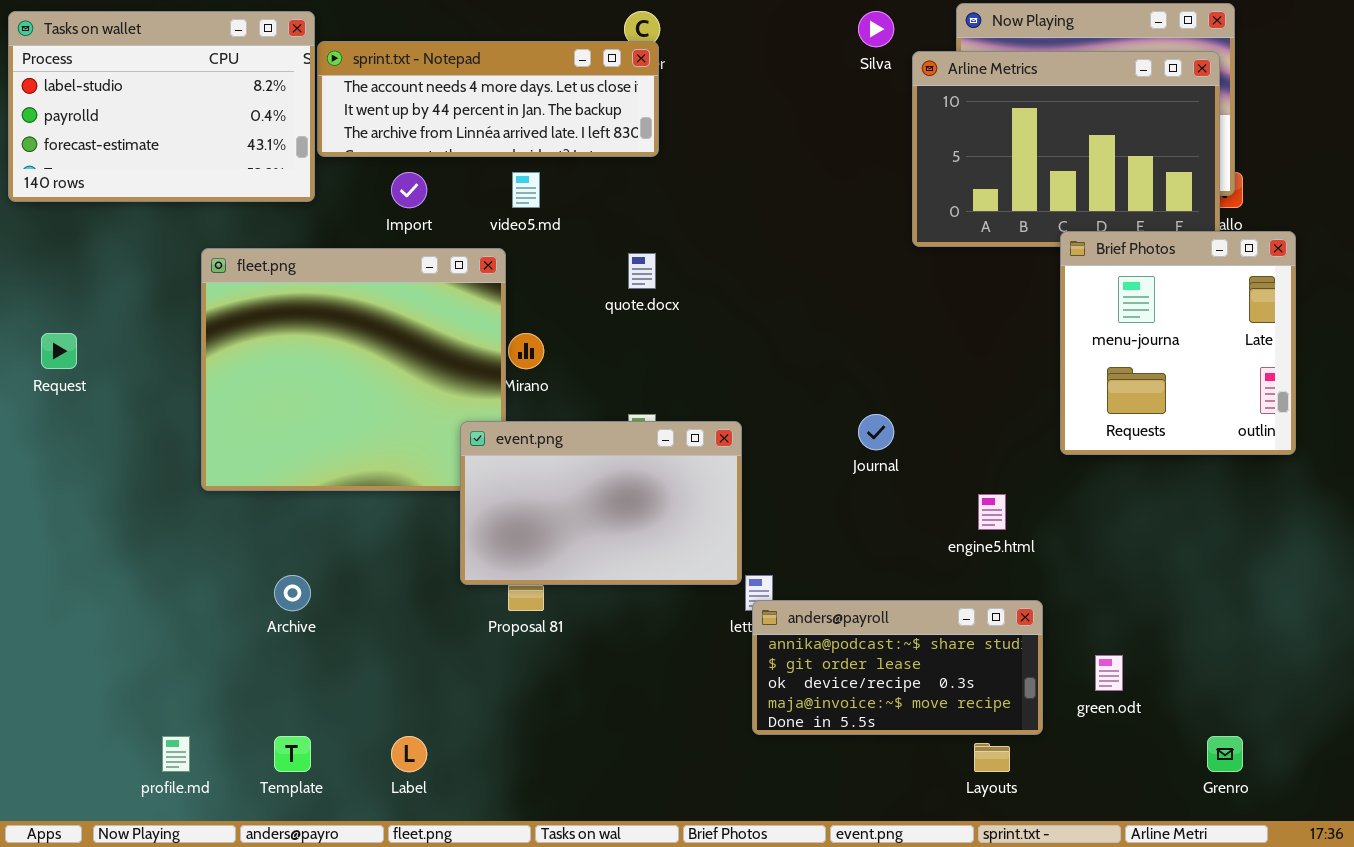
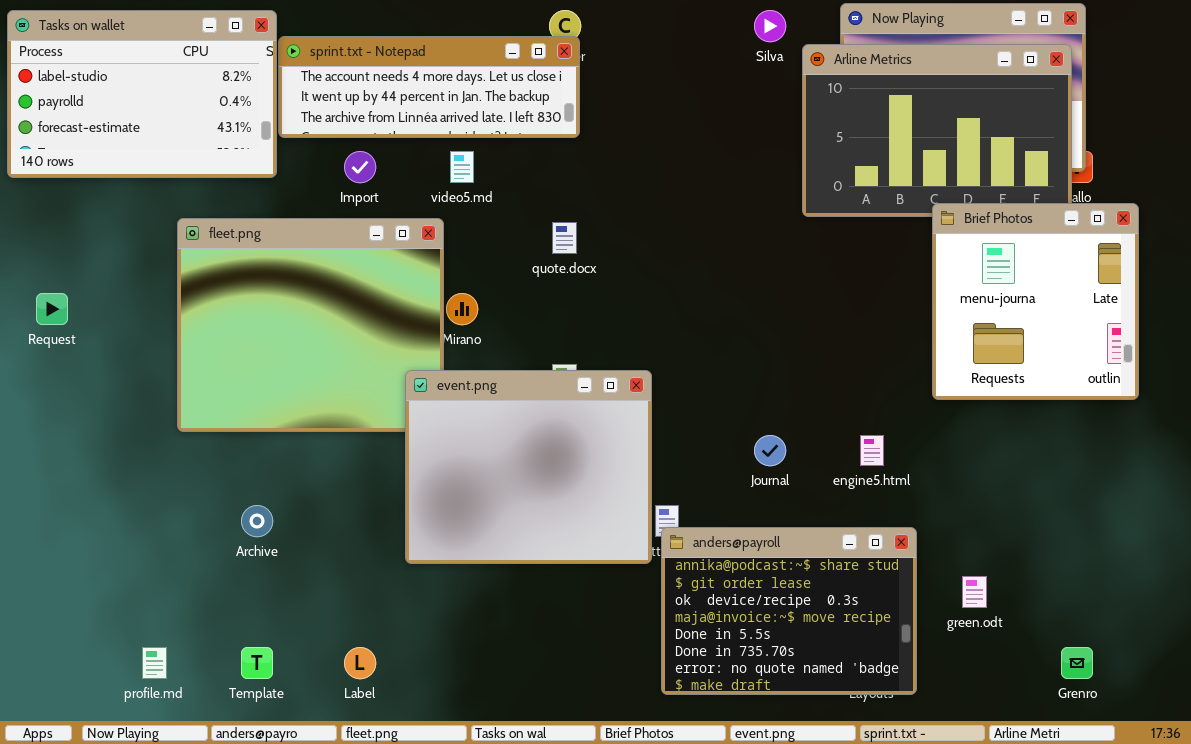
Journal: [858,414,894,450] -> [754,435,786,466], moved
event.png: [460,421,742,585] -> [405,370,652,564], resized
anders@payroll: [752,600,1043,735] -> [661,527,917,695], resized

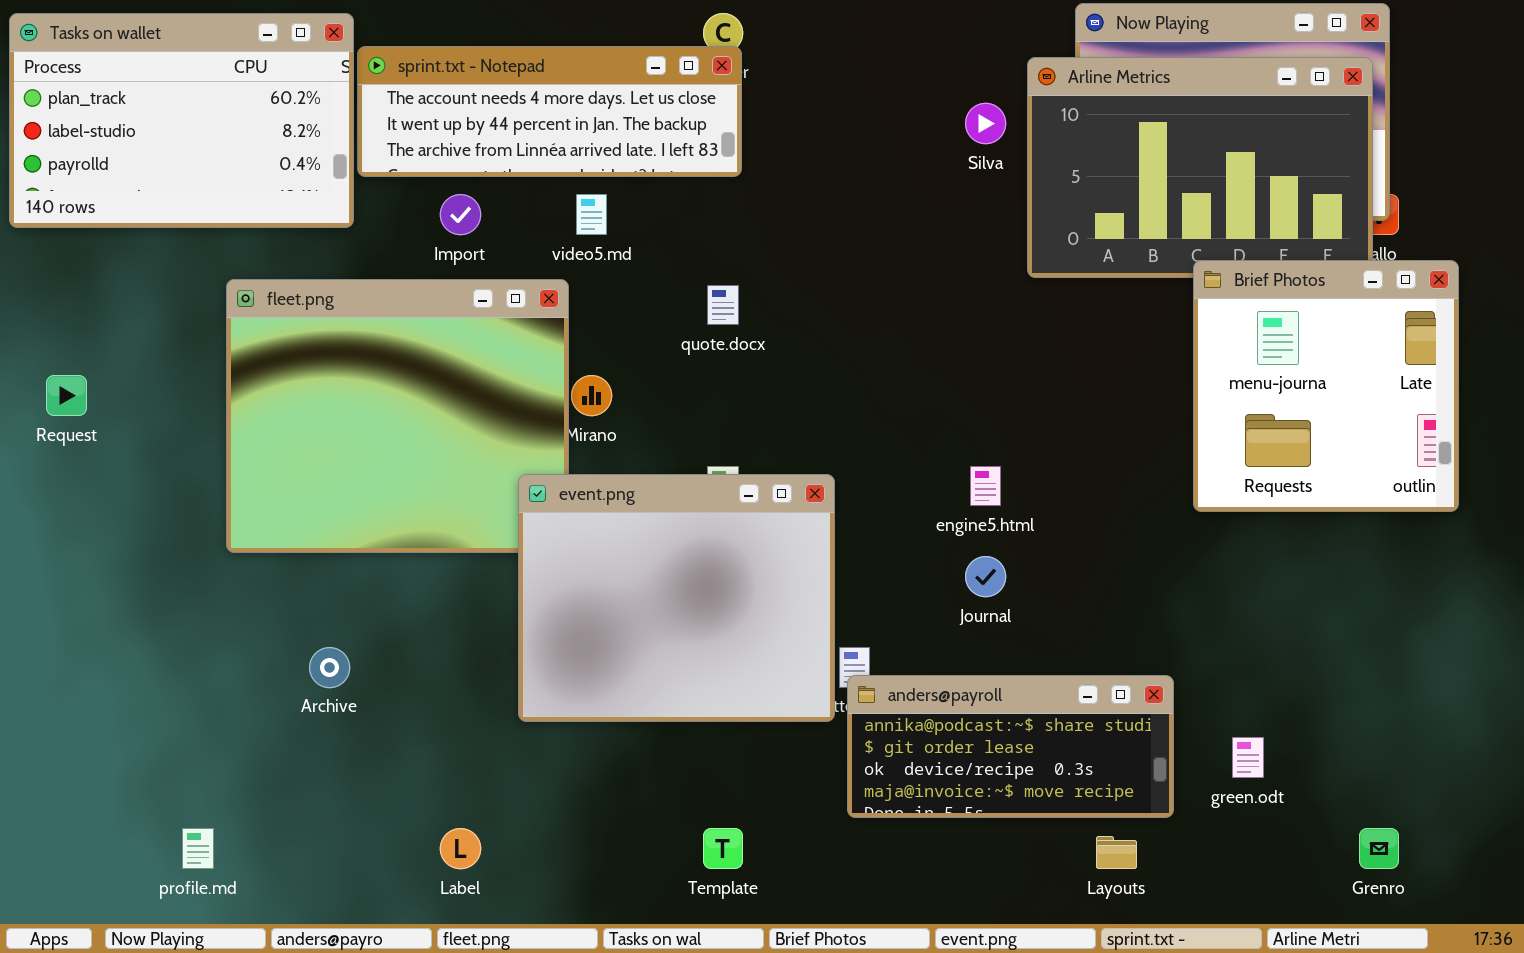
Tasks on wallet: [7,10,277,178] -> [9,13,354,228], scrolled up 1 row
Silva: [754,10,786,42] -> [965,103,1006,144], moved
engine5.html: [860,435,884,466] -> [970,466,1001,506], moved
anders@payroll: [661,527,917,695] -> [847,675,1174,818], resized
Template: [241,647,273,679] -> [703,828,743,869], moved

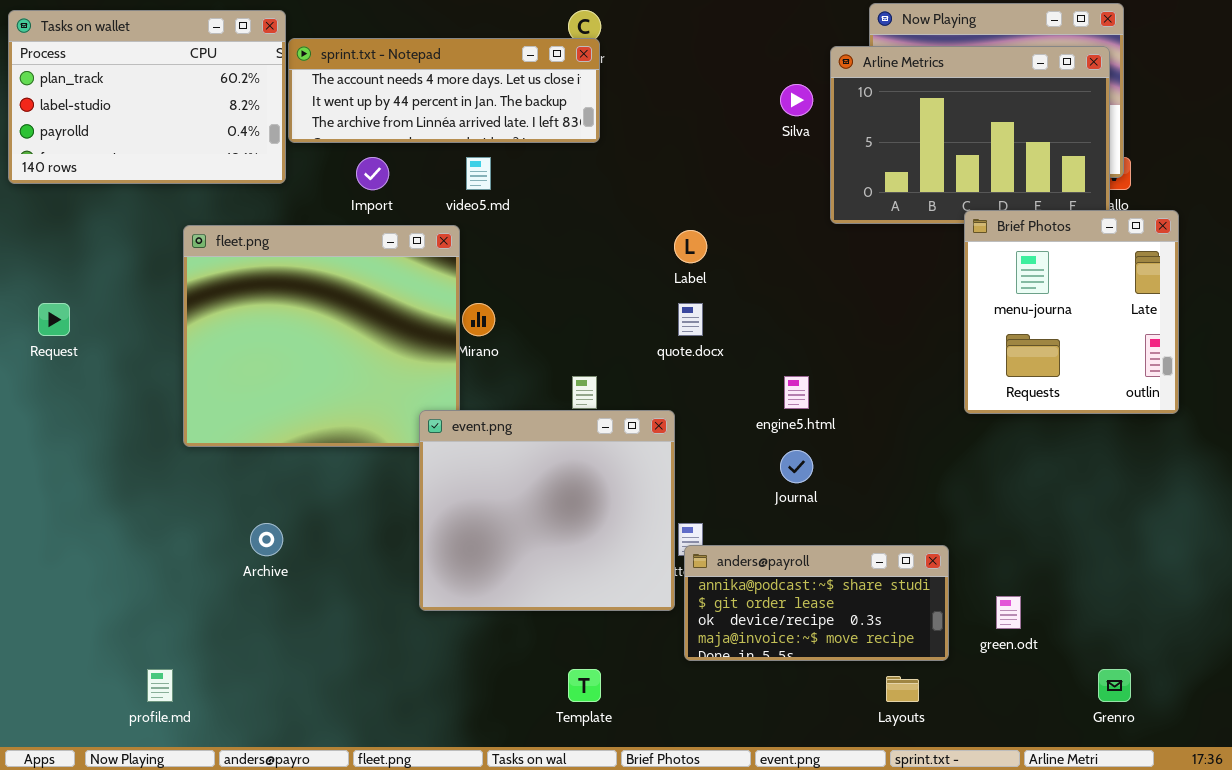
quote.docx: [707,285,739,325] -> [678,303,703,336], moved
event.png: [518,474,835,722] -> [419,410,675,611], moved
Label: [440,828,481,869] -> [674,230,707,263], moved

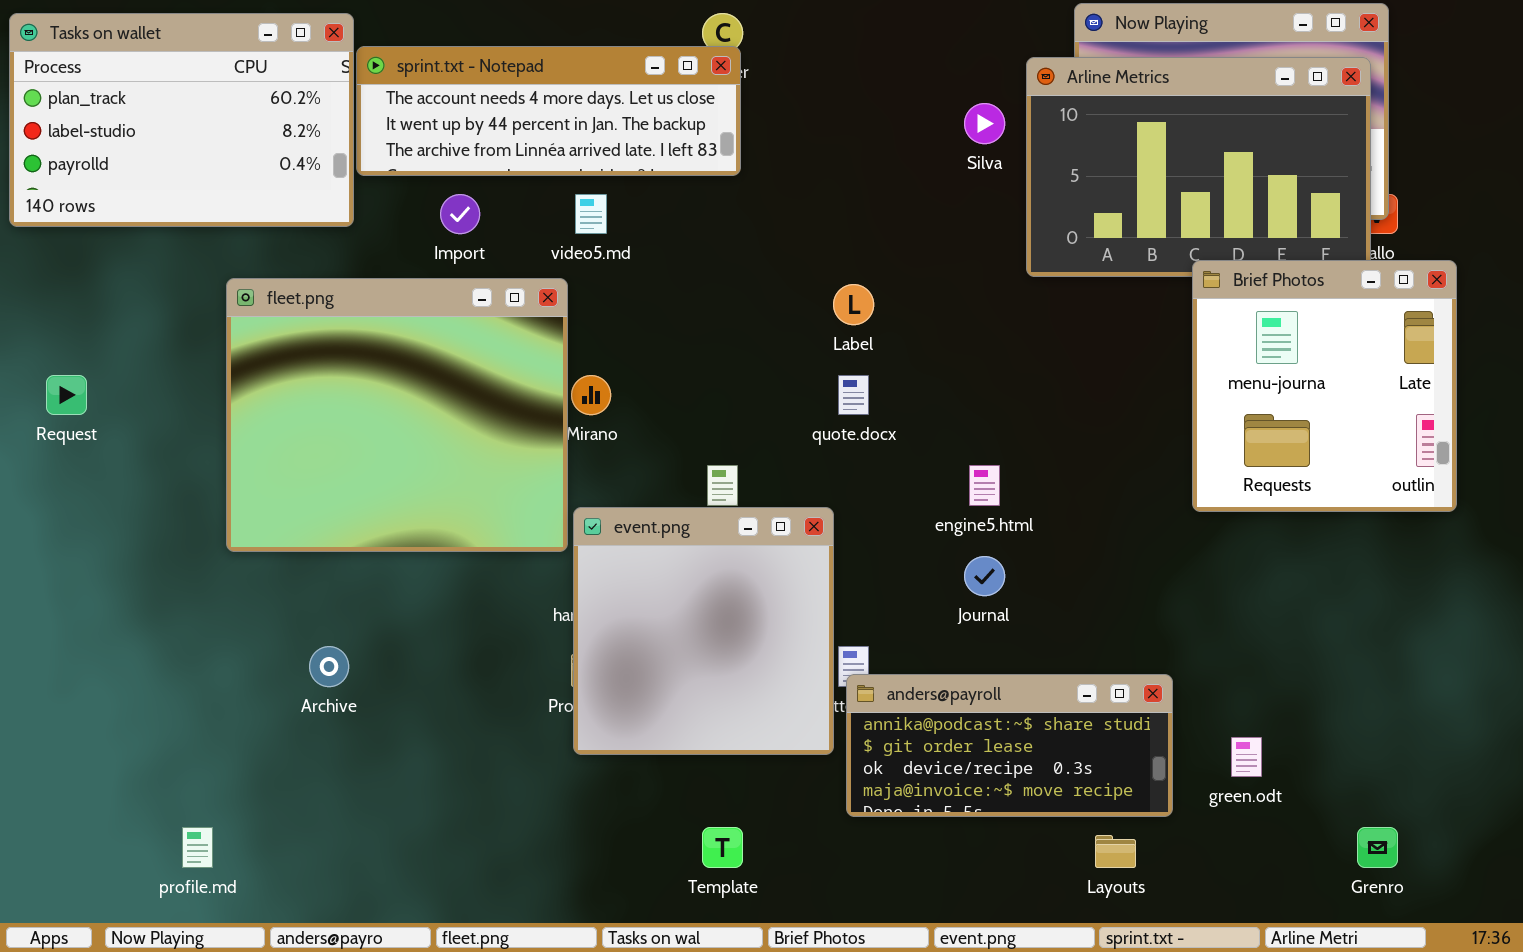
event.png: [419,410,675,611] -> [573,507,834,755], resized

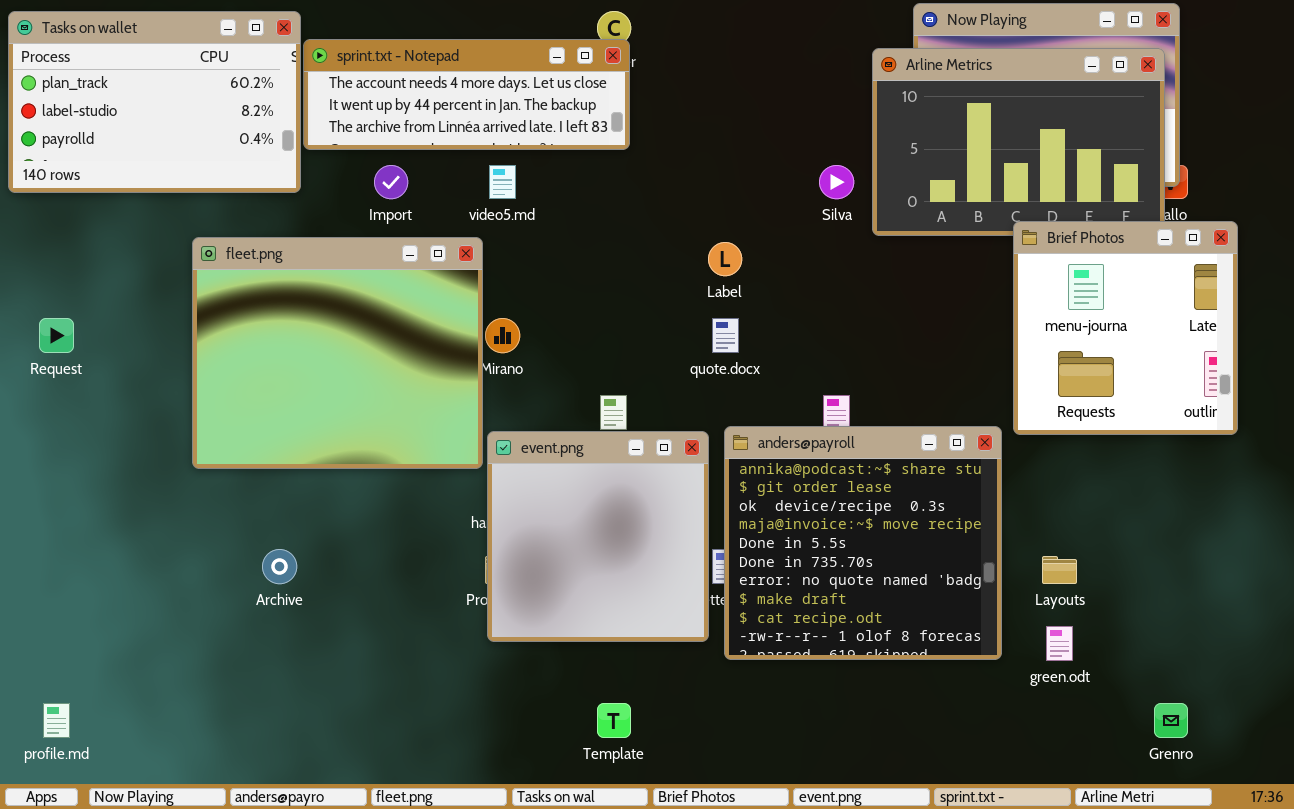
Silva: [964,103,1005,144] -> [819,165,854,199], moved
anders@payroll: [846,674,1173,817] -> [724,426,1002,660], moved, resized
profile.md: [182,827,213,868] -> [43,703,70,738], moved
Layouts: [1095,835,1136,868] -> [1042,556,1077,584], moved

